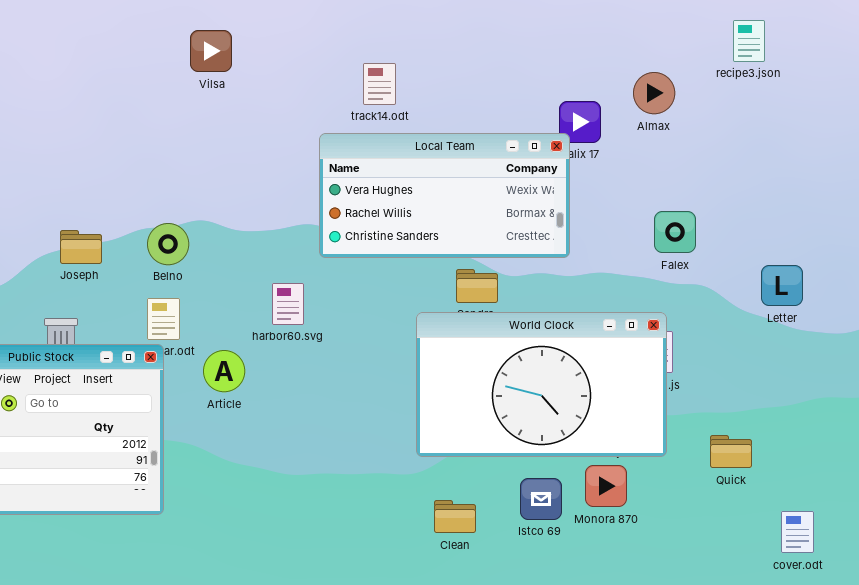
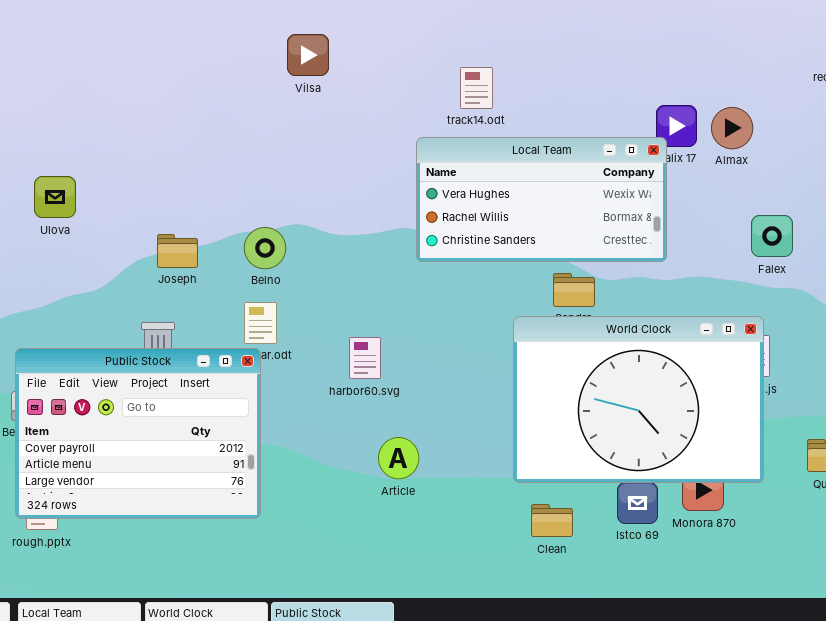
Almax: [633,72,675,114] -> [711,107,753,149], moved
harbor60.svg: [272,283,304,325] -> [349,337,381,379], moved
World Clock: [416,312,667,457] -> [513,316,764,483], resized
Article: [203,350,245,392] -> [378,437,419,479], moved

